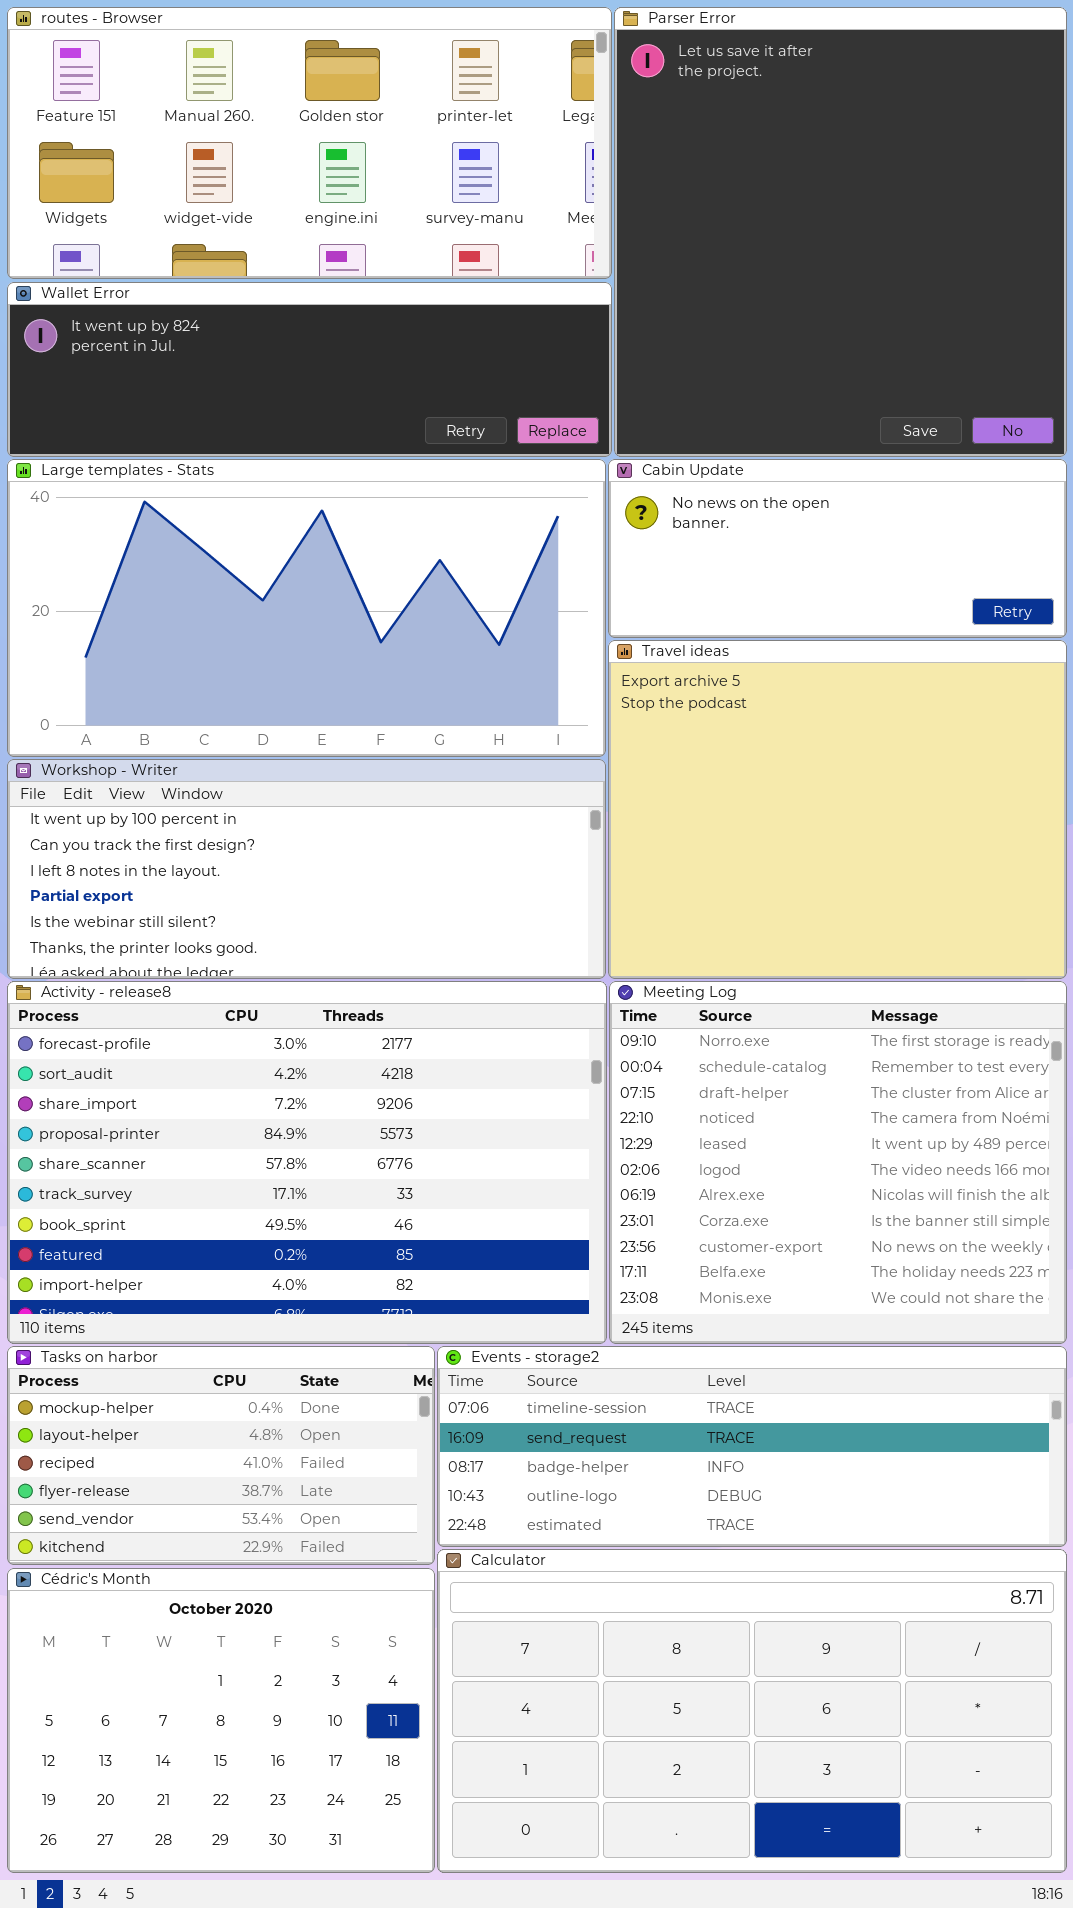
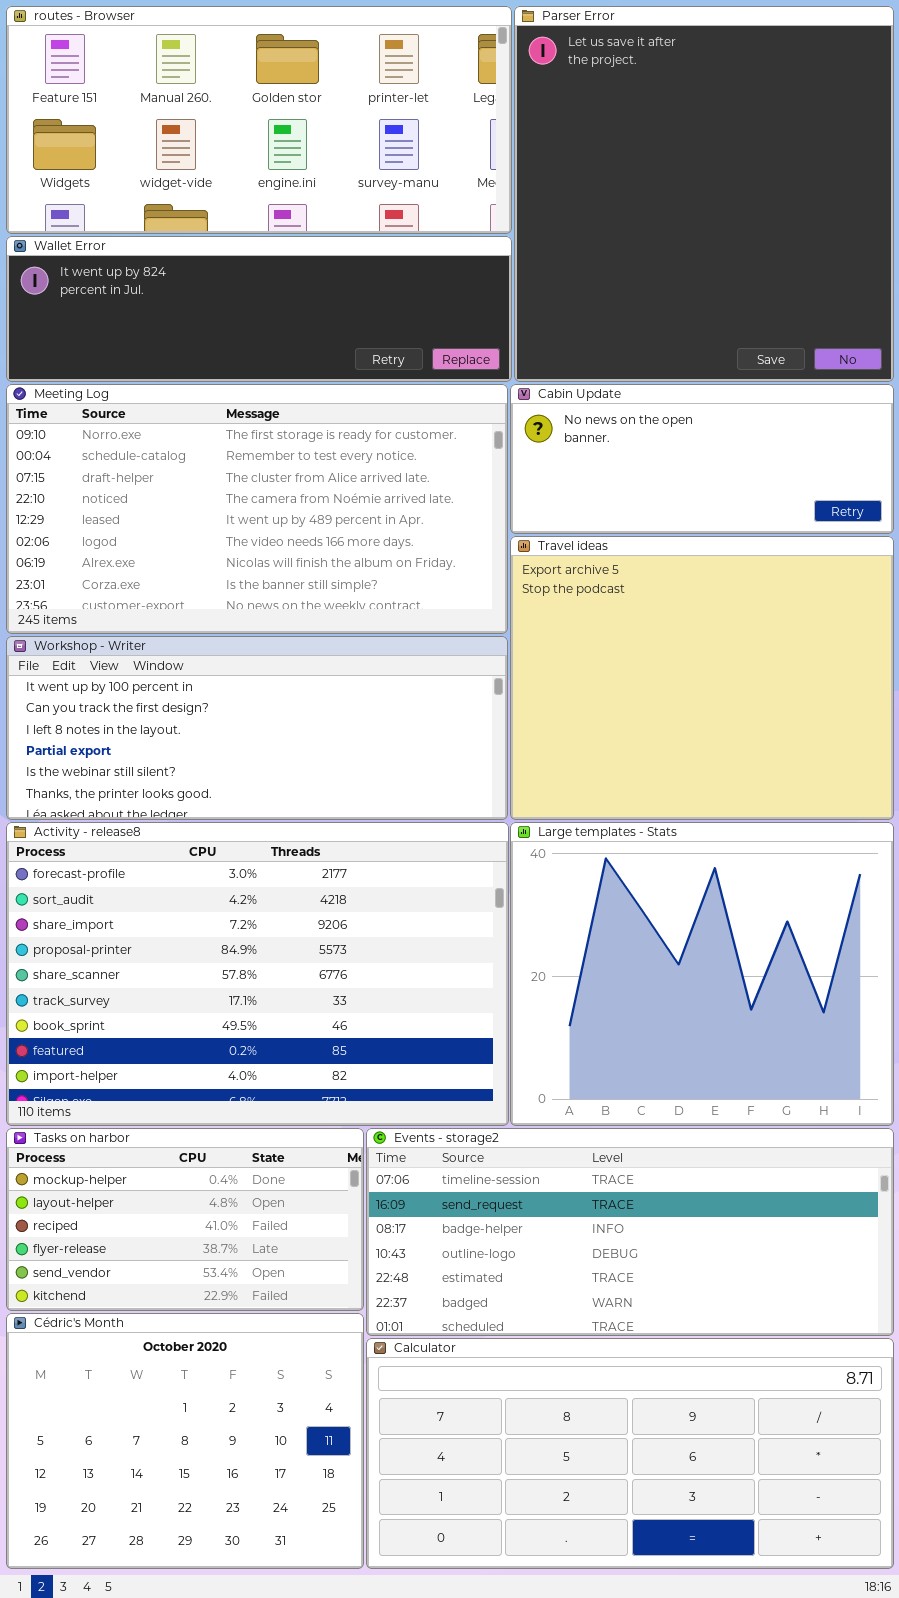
Large templates - Stats: [7,459,606,757] -> [510,822,894,1126], moved, resized
Meeting Log: [609,981,1067,1344] -> [6,384,508,634], moved, resized
Events - storage2: [437,1346,1067,1547] -> [366,1128,894,1336], resized
Calculator: [437,1549,1067,1873] -> [366,1338,894,1569], resized

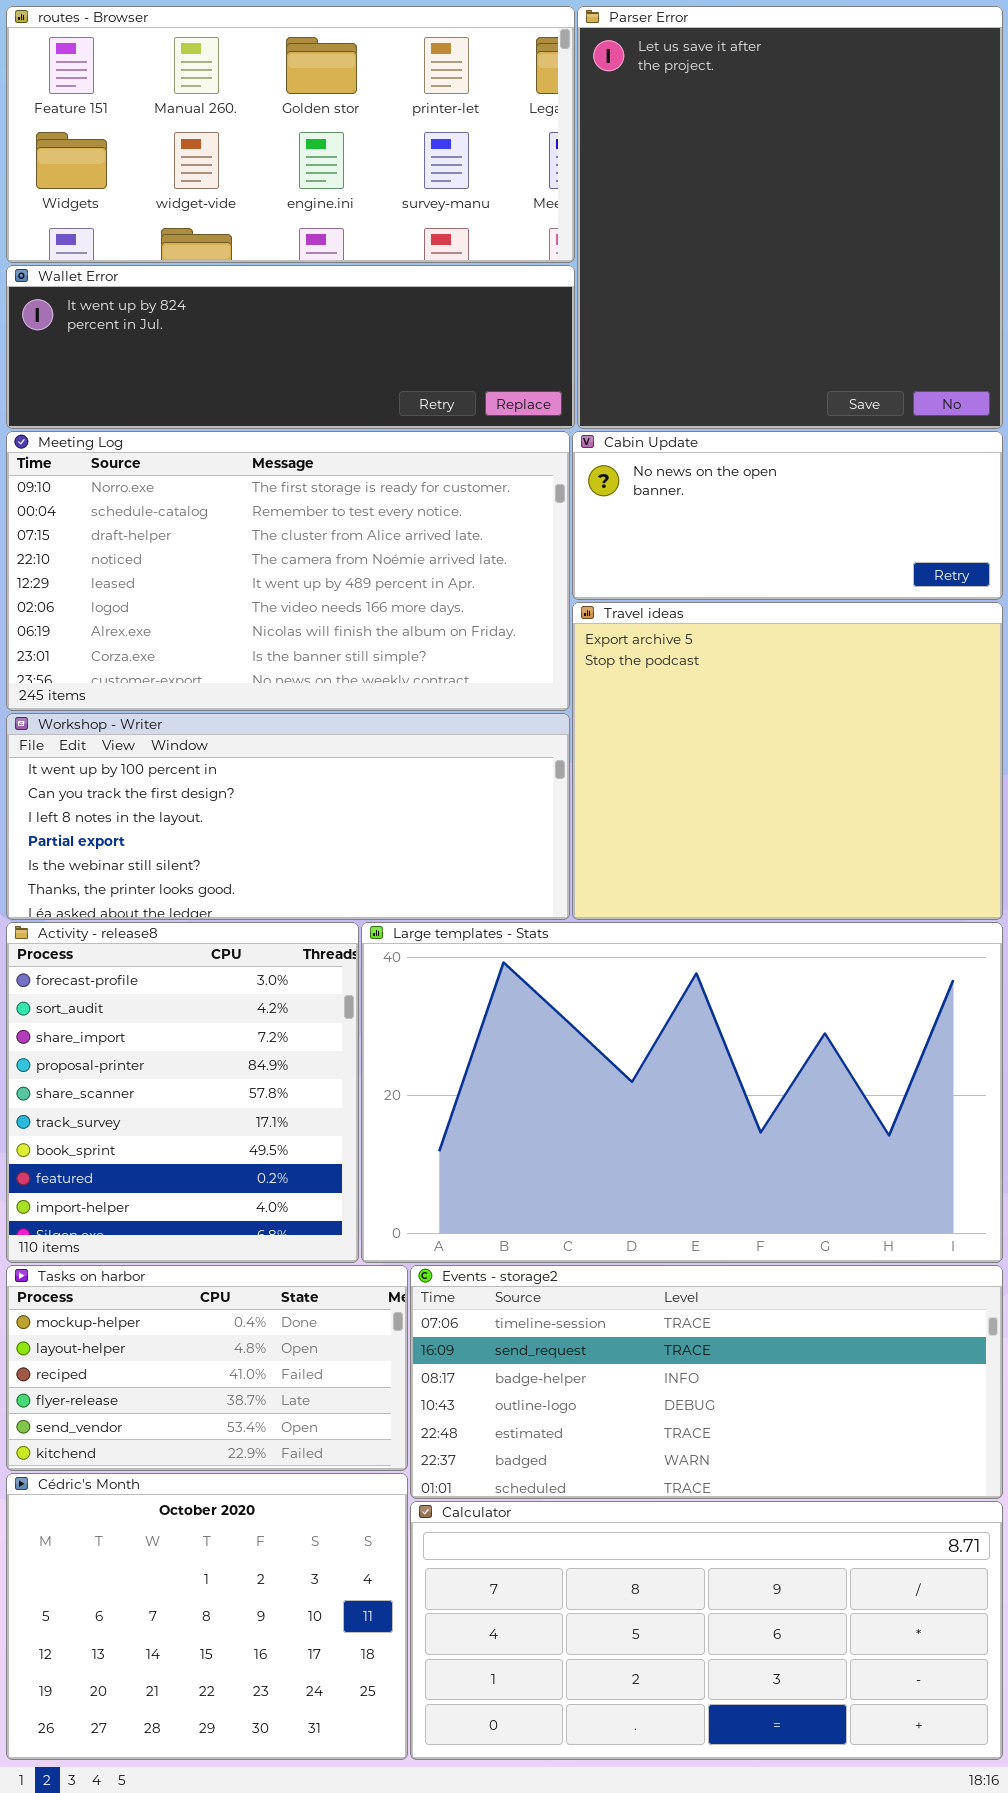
Activity - release8: [6,822,509,1126] -> [6,922,359,1263], resized
Large templates - Stats: [510,822,894,1126] -> [361,922,1003,1263], resized

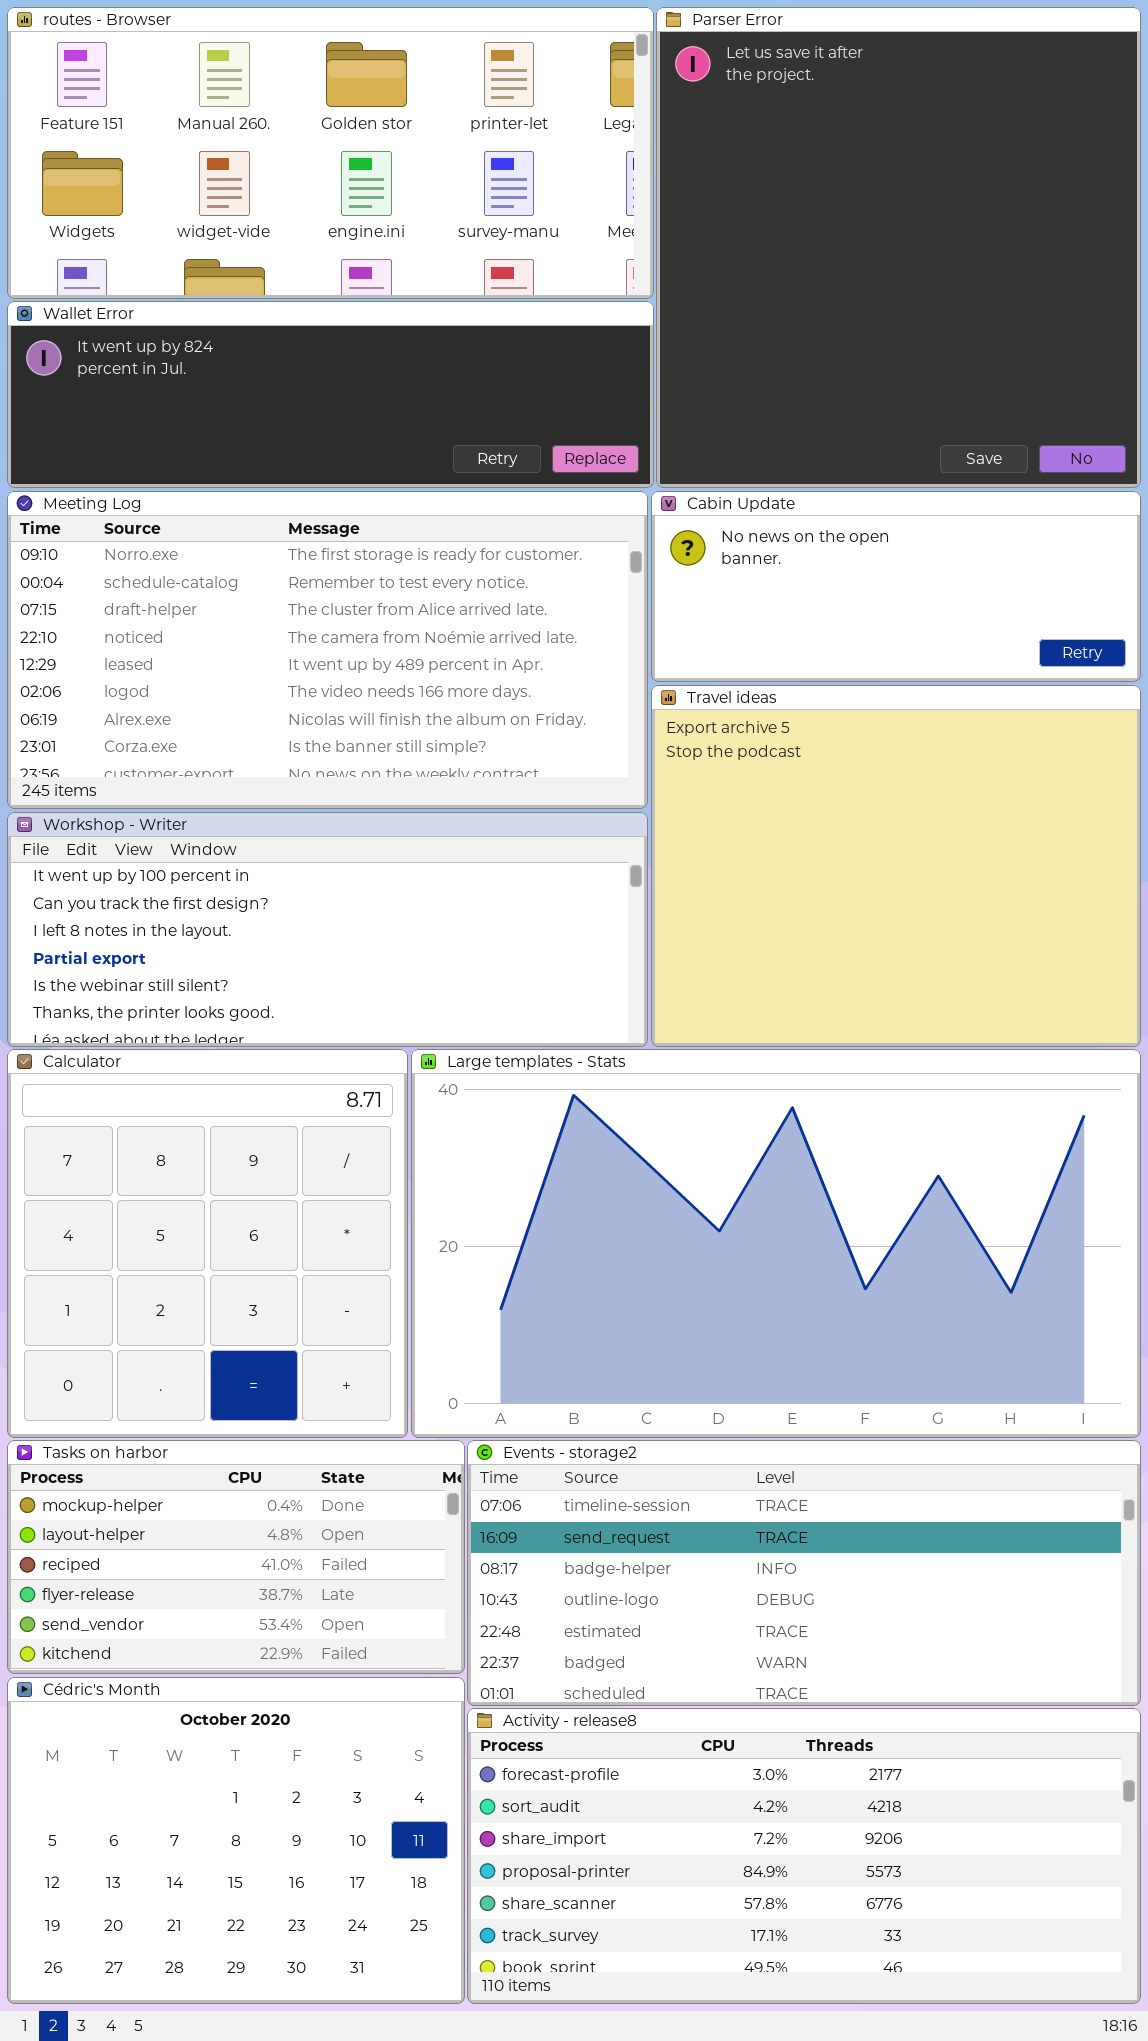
Activity - release8: [6,922,359,1263] -> [467,1708,1141,2004], moved, resized
Calculator: [410,1501,1003,1760] -> [7,1049,408,1438], moved, resized

